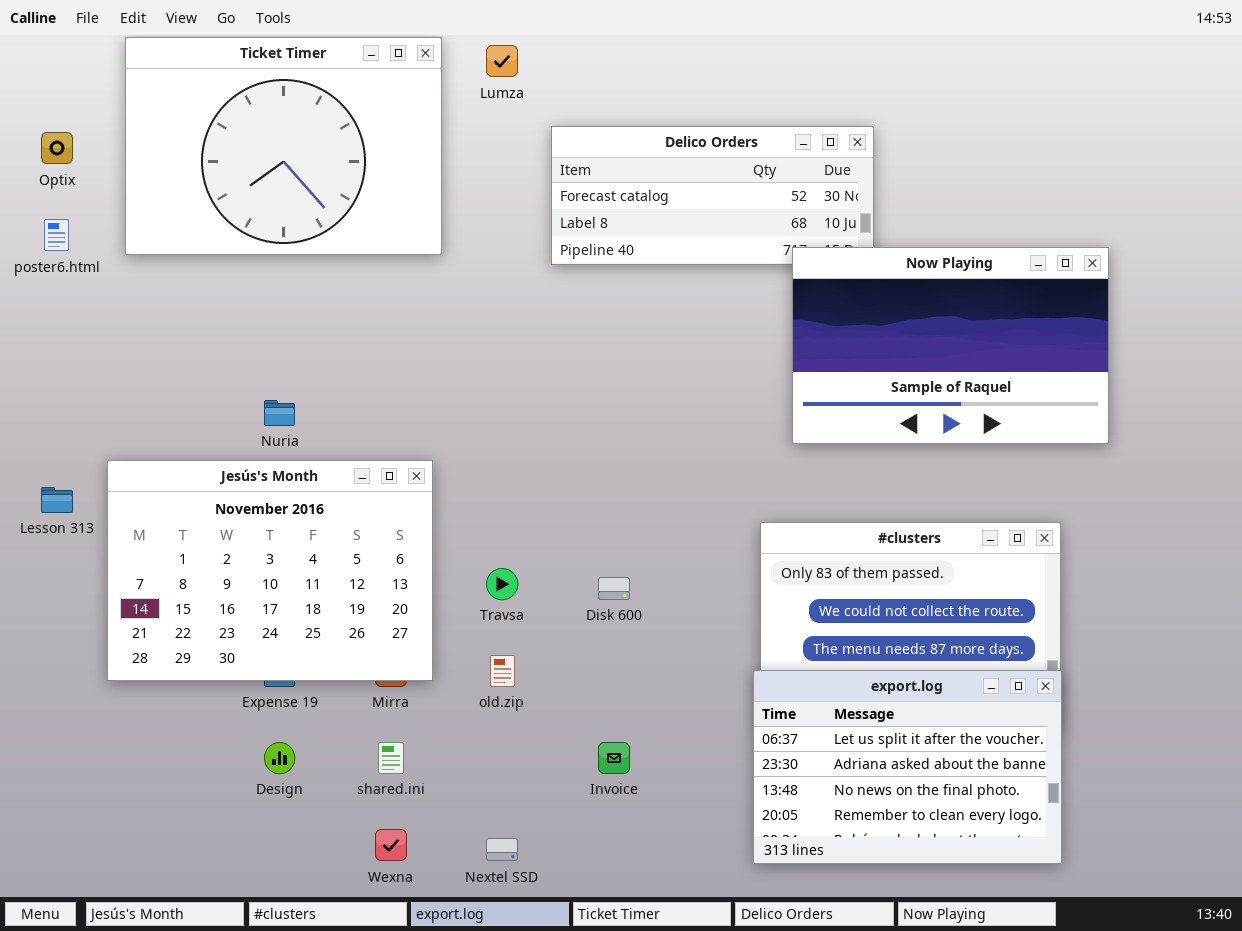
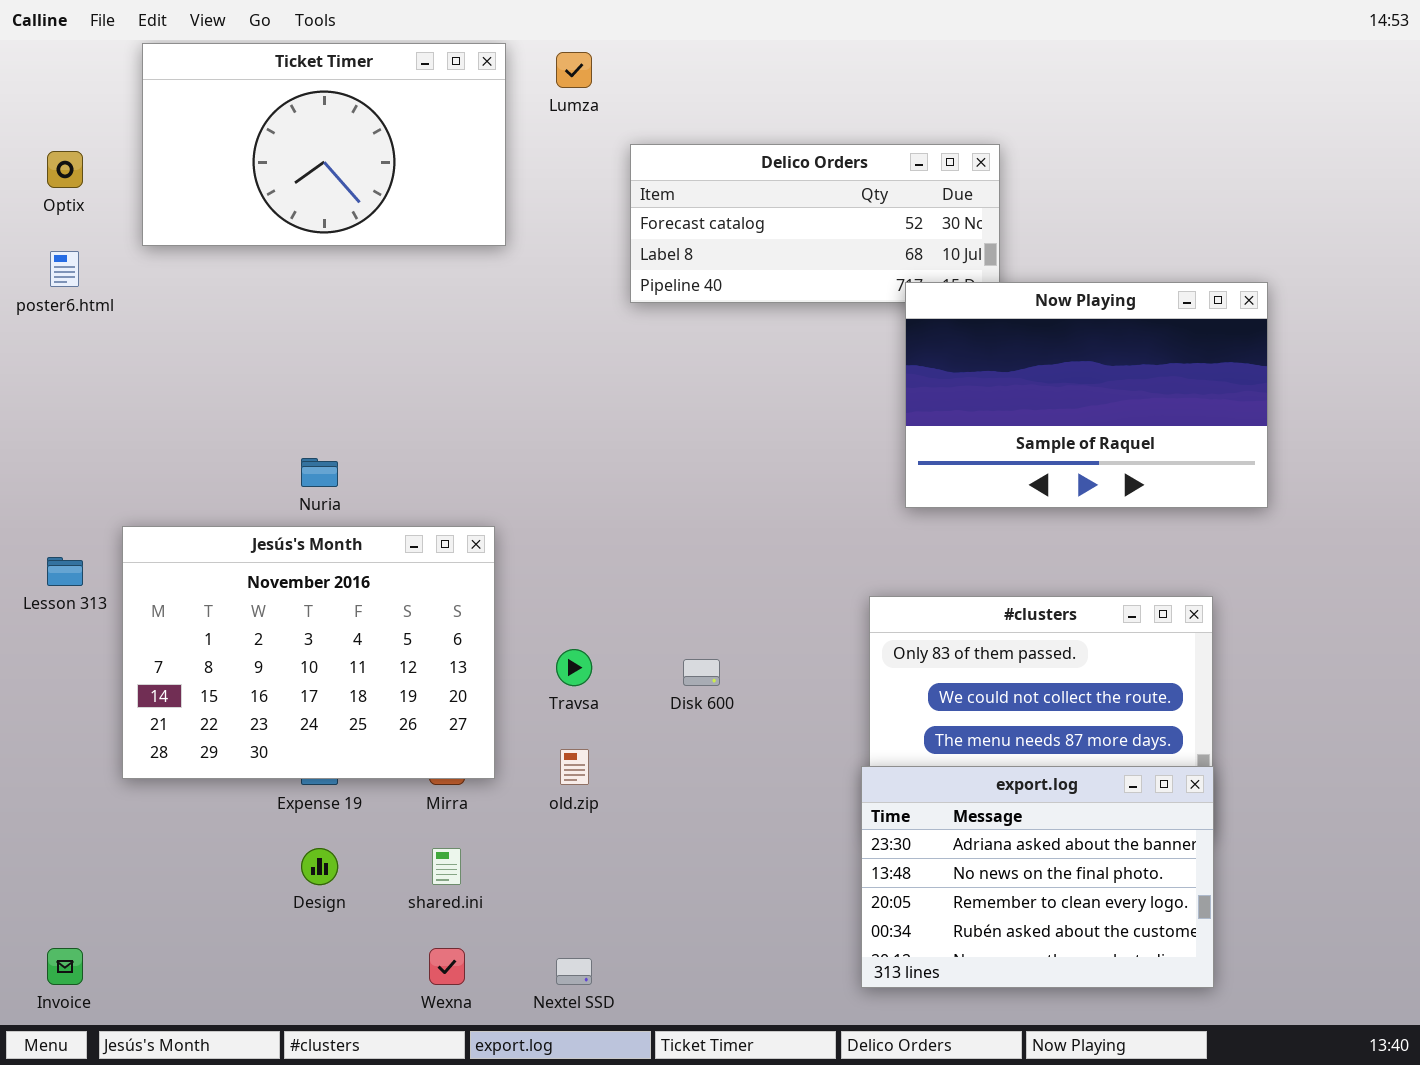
Ticket Timer: [125,37,442,255] -> [142,43,506,246], resized
export.log: [753,670,1062,864] -> [861,766,1214,988], scrolled down 1 row
Invoice: [598,742,630,774] -> [47,948,83,985], moved

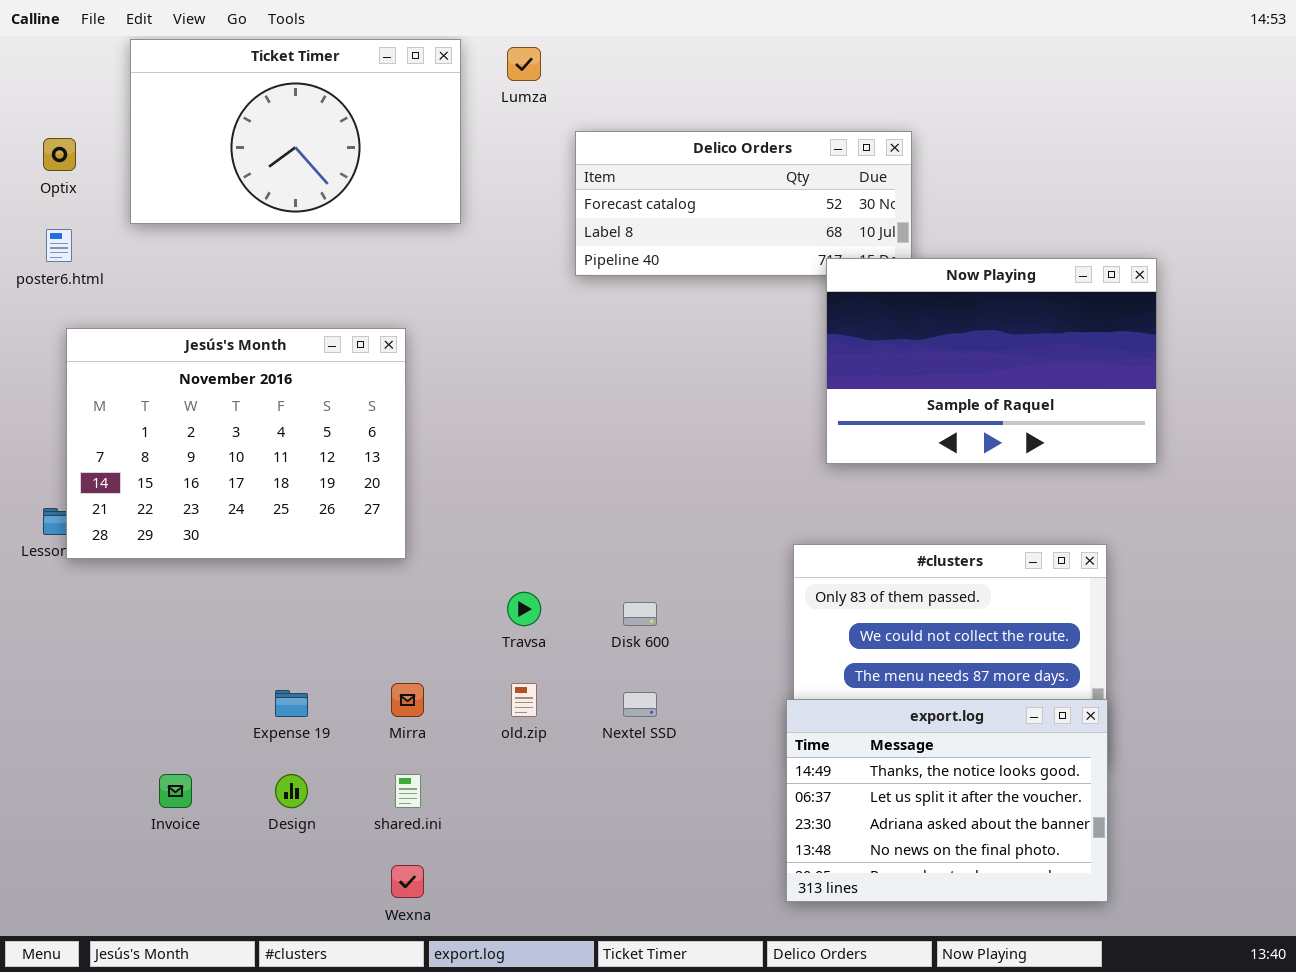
Jesús's Month: [122,526,495,779] -> [66,328,406,559], moved
export.log: [861,766,1214,988] -> [786,699,1108,902], scrolled up 2 rows
Invoice: [47,948,83,985] -> [159,774,192,808], moved
Nextel SSD: [556,958,592,985] -> [623,692,657,717], moved

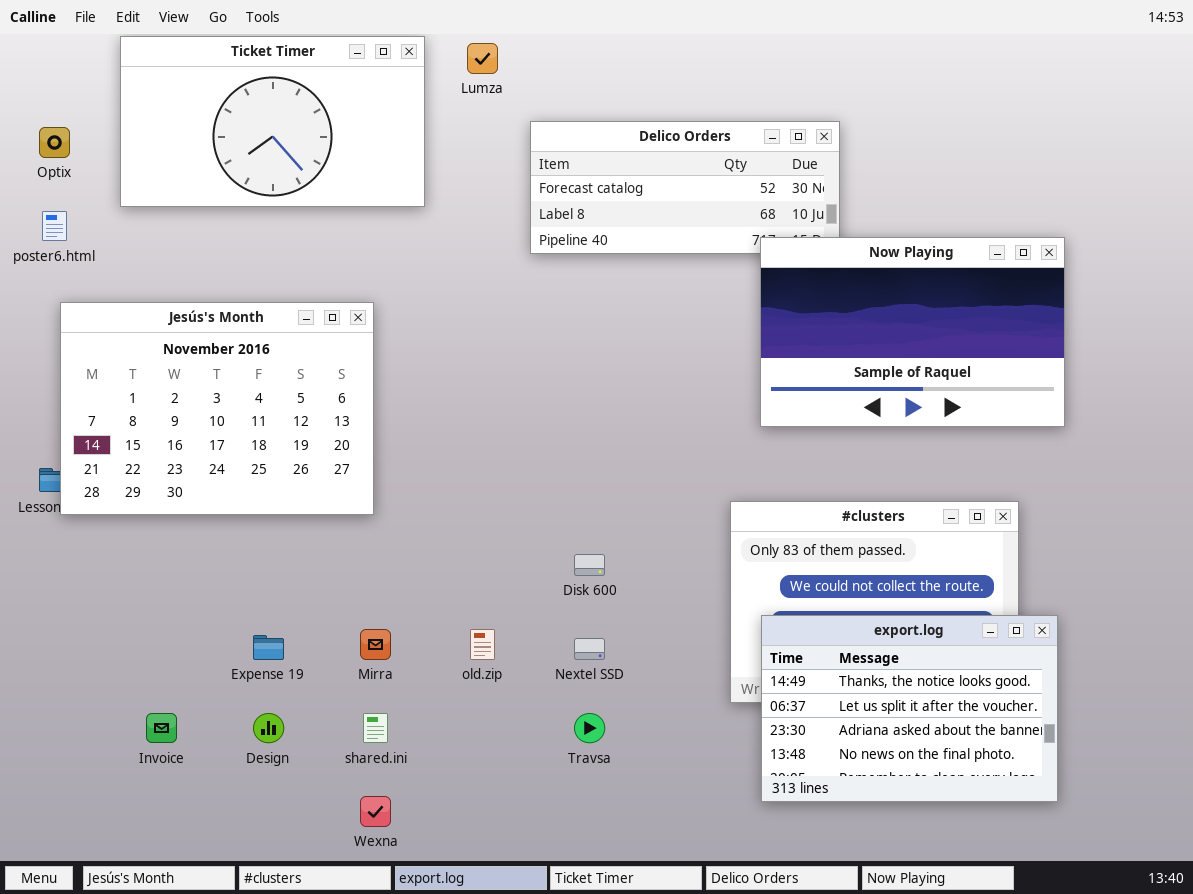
Travsa: [507,592,541,626] -> [574,713,605,743], moved
export.log: [786,699,1108,902] -> [761,615,1058,802], moved

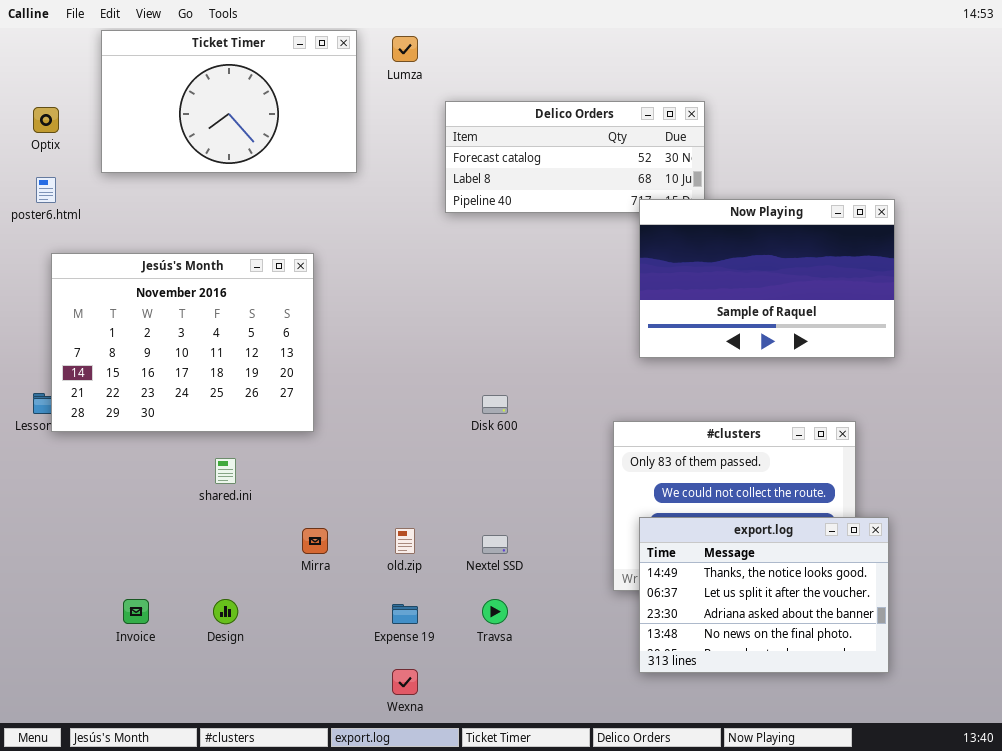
Disk 600: [574,554,605,576] -> [482,395,508,414], moved
Expense 19: [253,635,284,660] -> [392,604,418,624], moved
shared.ini: [363,713,388,743] -> [215,458,236,484], moved
Wexna: [360,796,391,827] -> [392,669,418,695], moved

